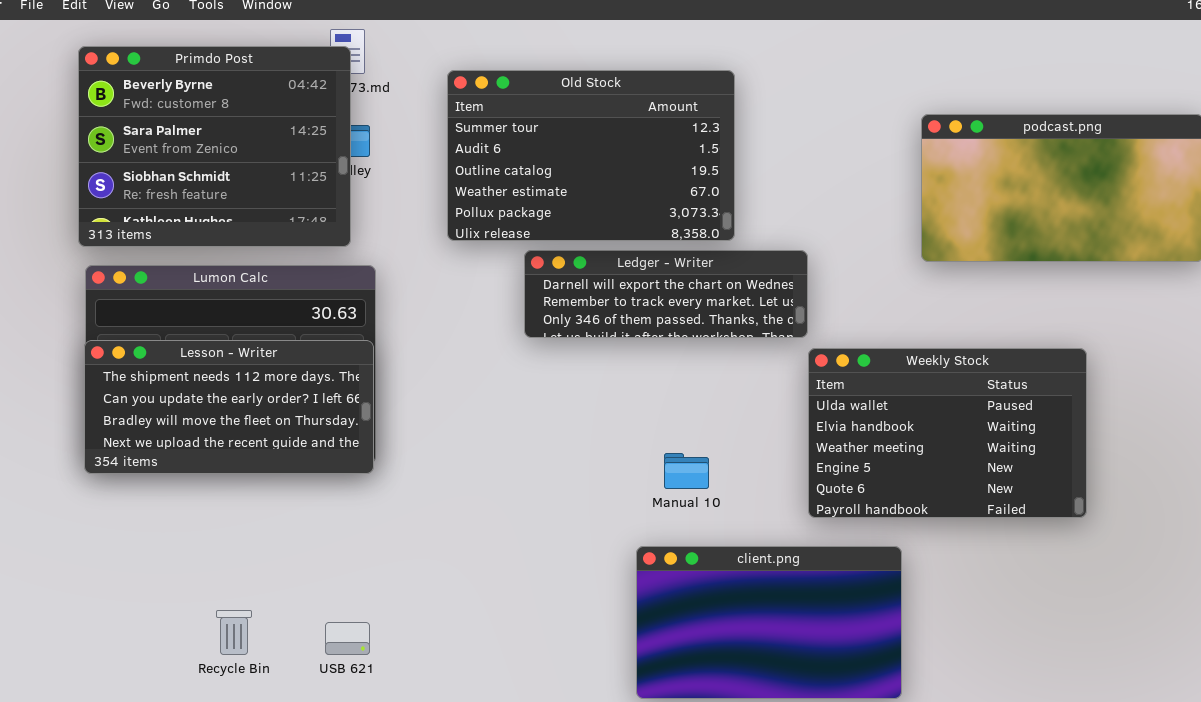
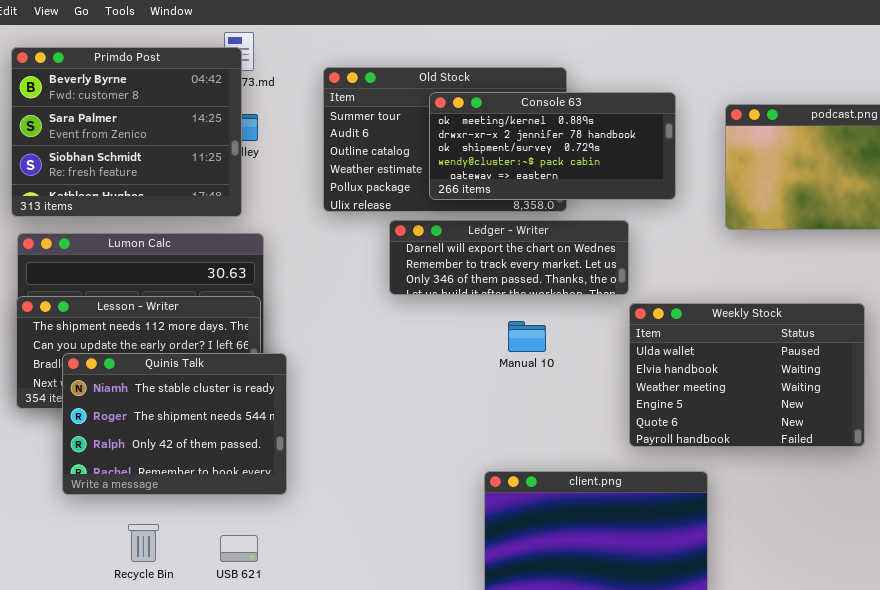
Console 63: none -> [429,92,676,200], opened
Quinis Talk: none -> [62,353,287,495], opened
Manual 10: [664,453,709,489] -> [508,321,546,352], moved

